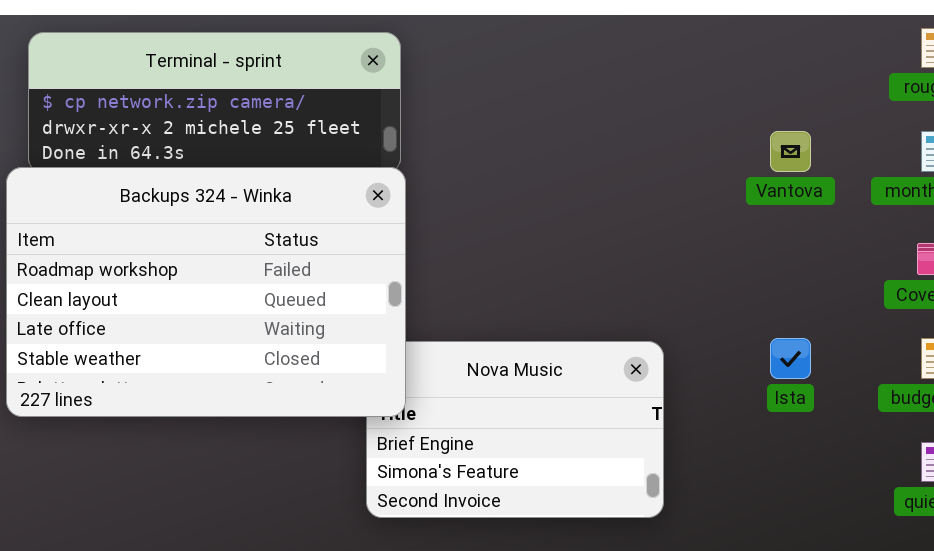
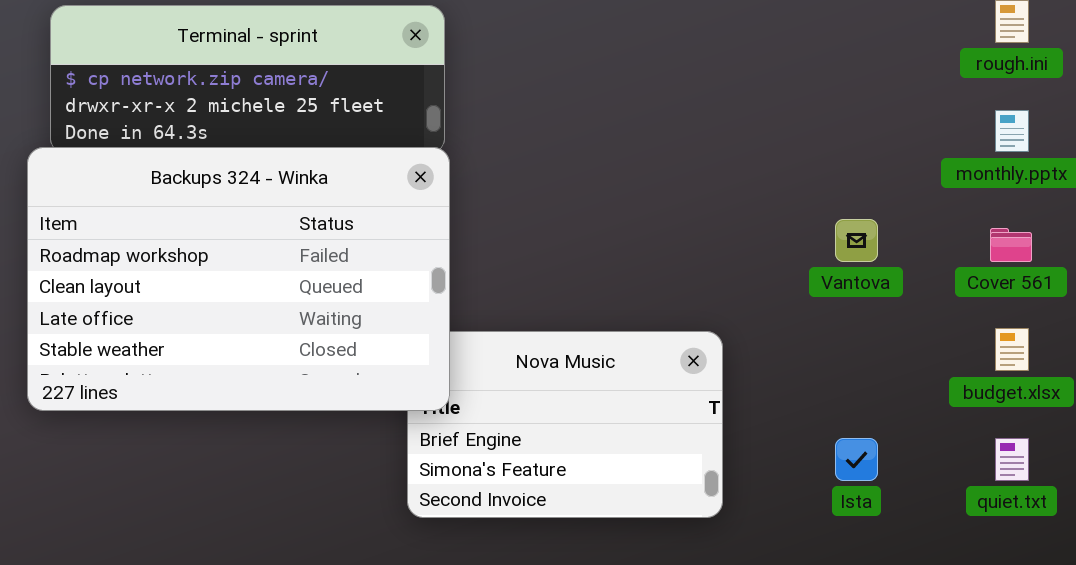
Vantova: [770,131,811,172] -> [835,219,878,262], moved
Ista: [770,338,811,379] -> [835,438,878,481], moved

